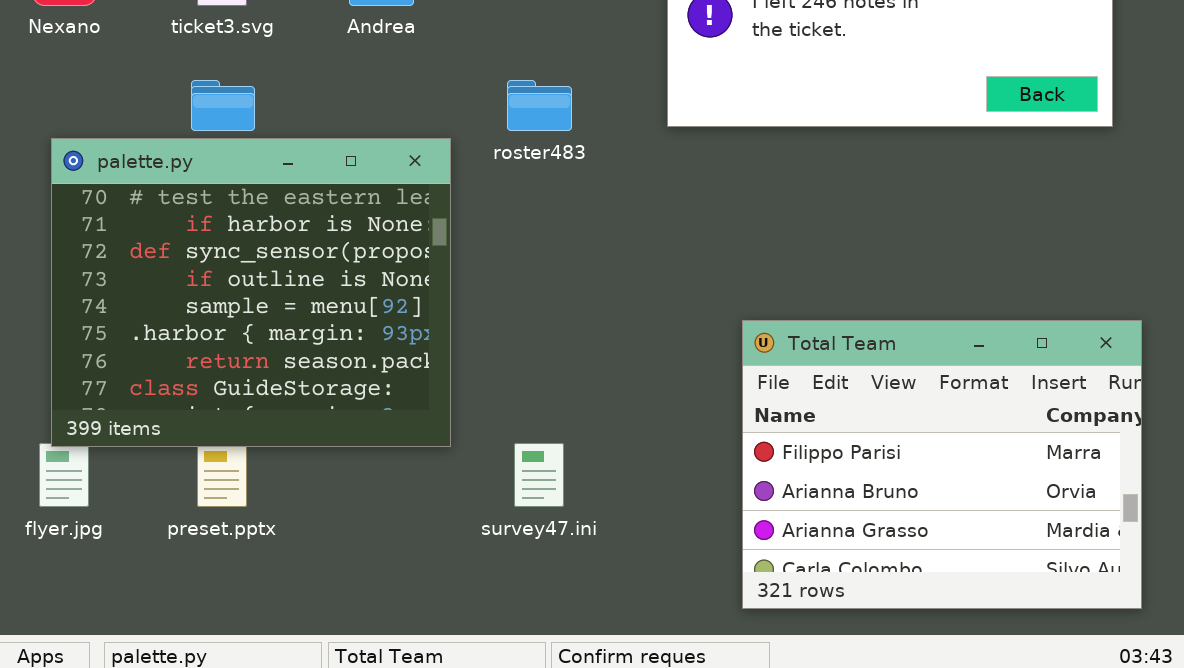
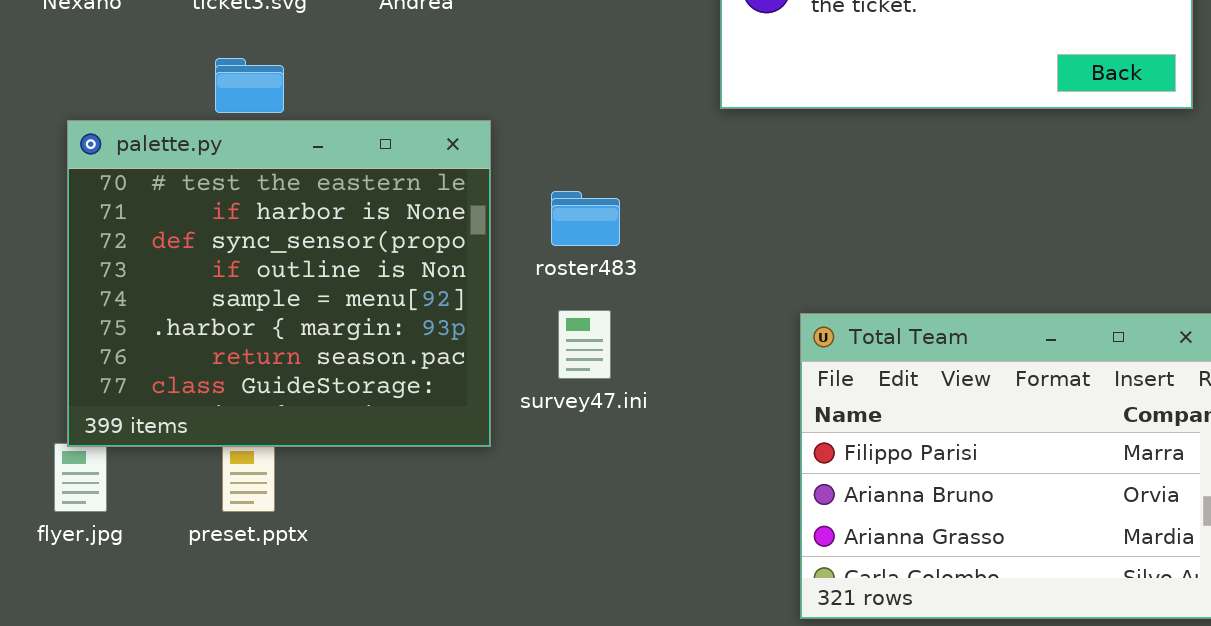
roster483: [507,80,572,131] -> [551,191,620,246], moved
survey47.ini: [514,443,564,507] -> [558,310,611,379], moved

